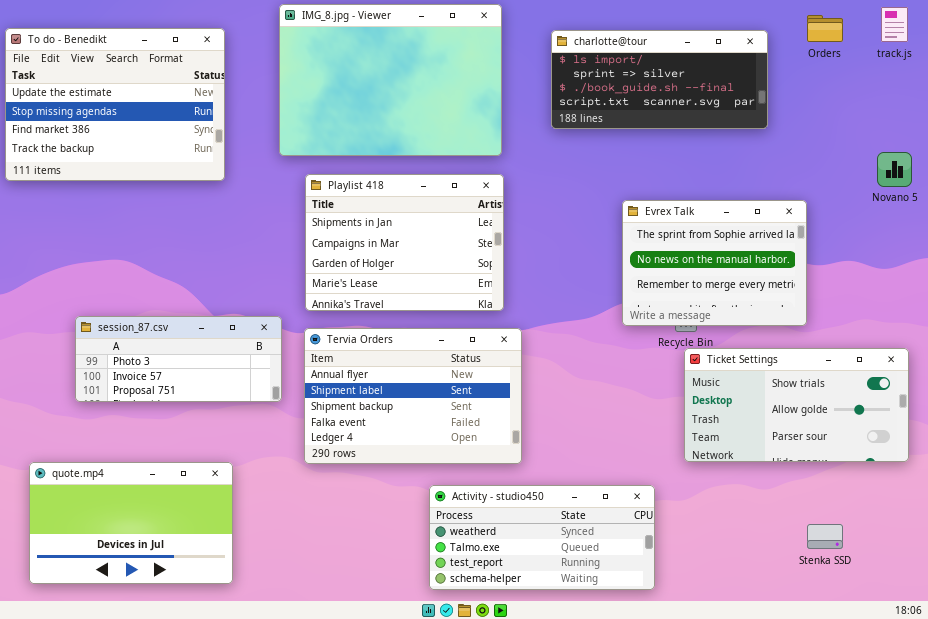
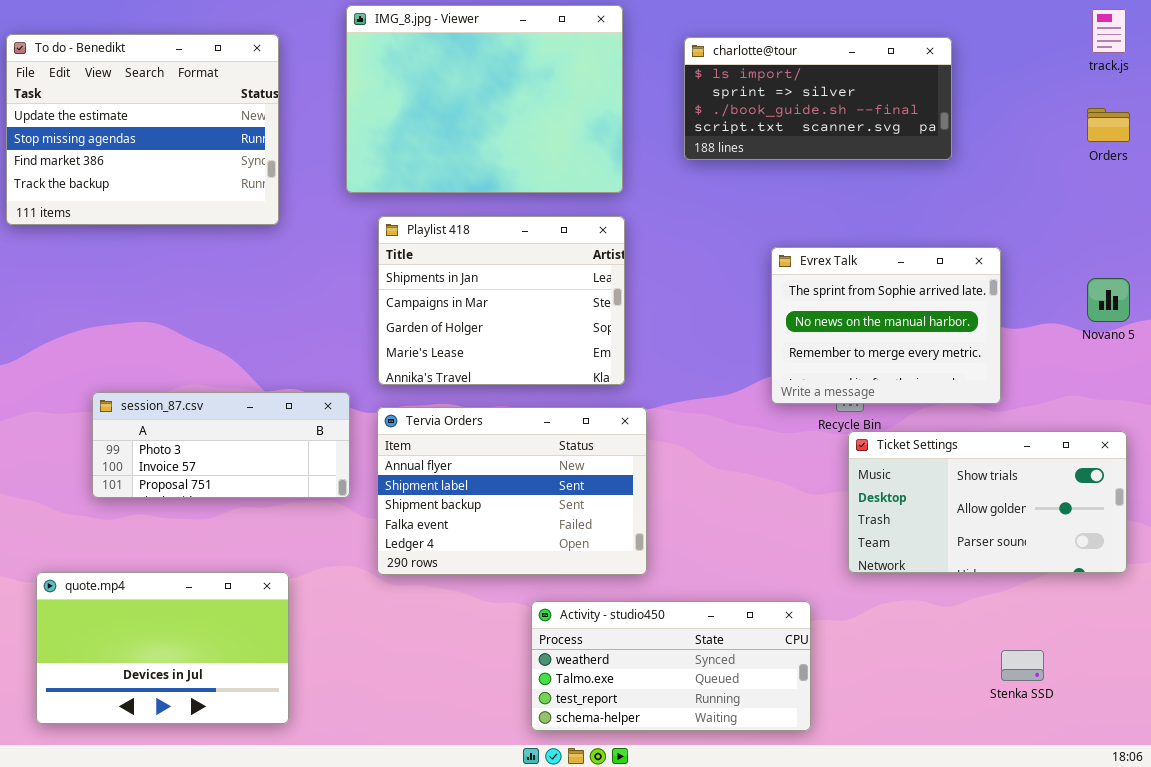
Orders: [807,15,843,42] -> [1087,108,1130,142], moved
Novano 5: [877,152,912,187] -> [1087,278,1130,322], moved

